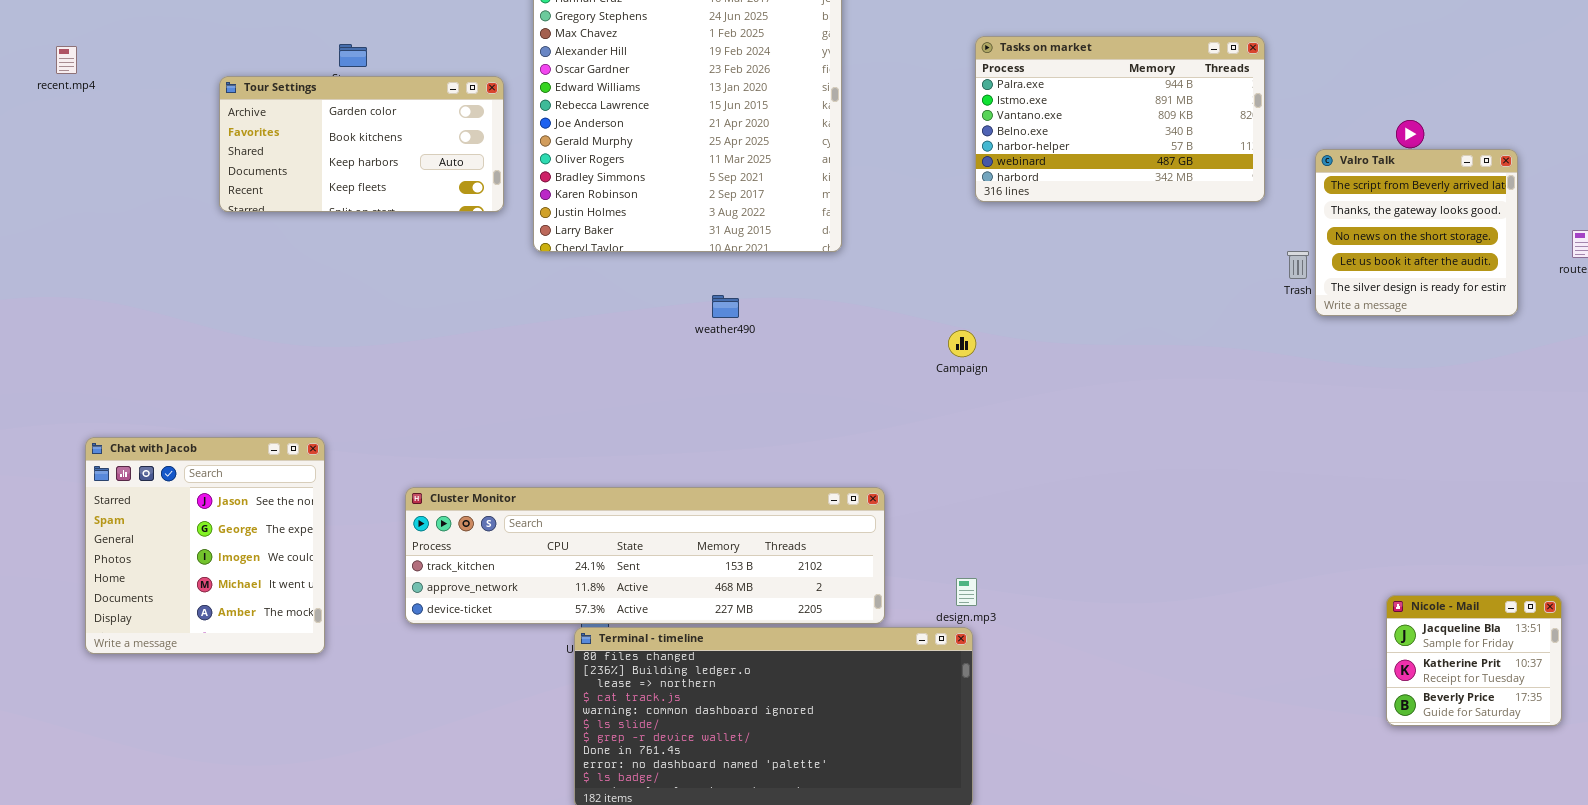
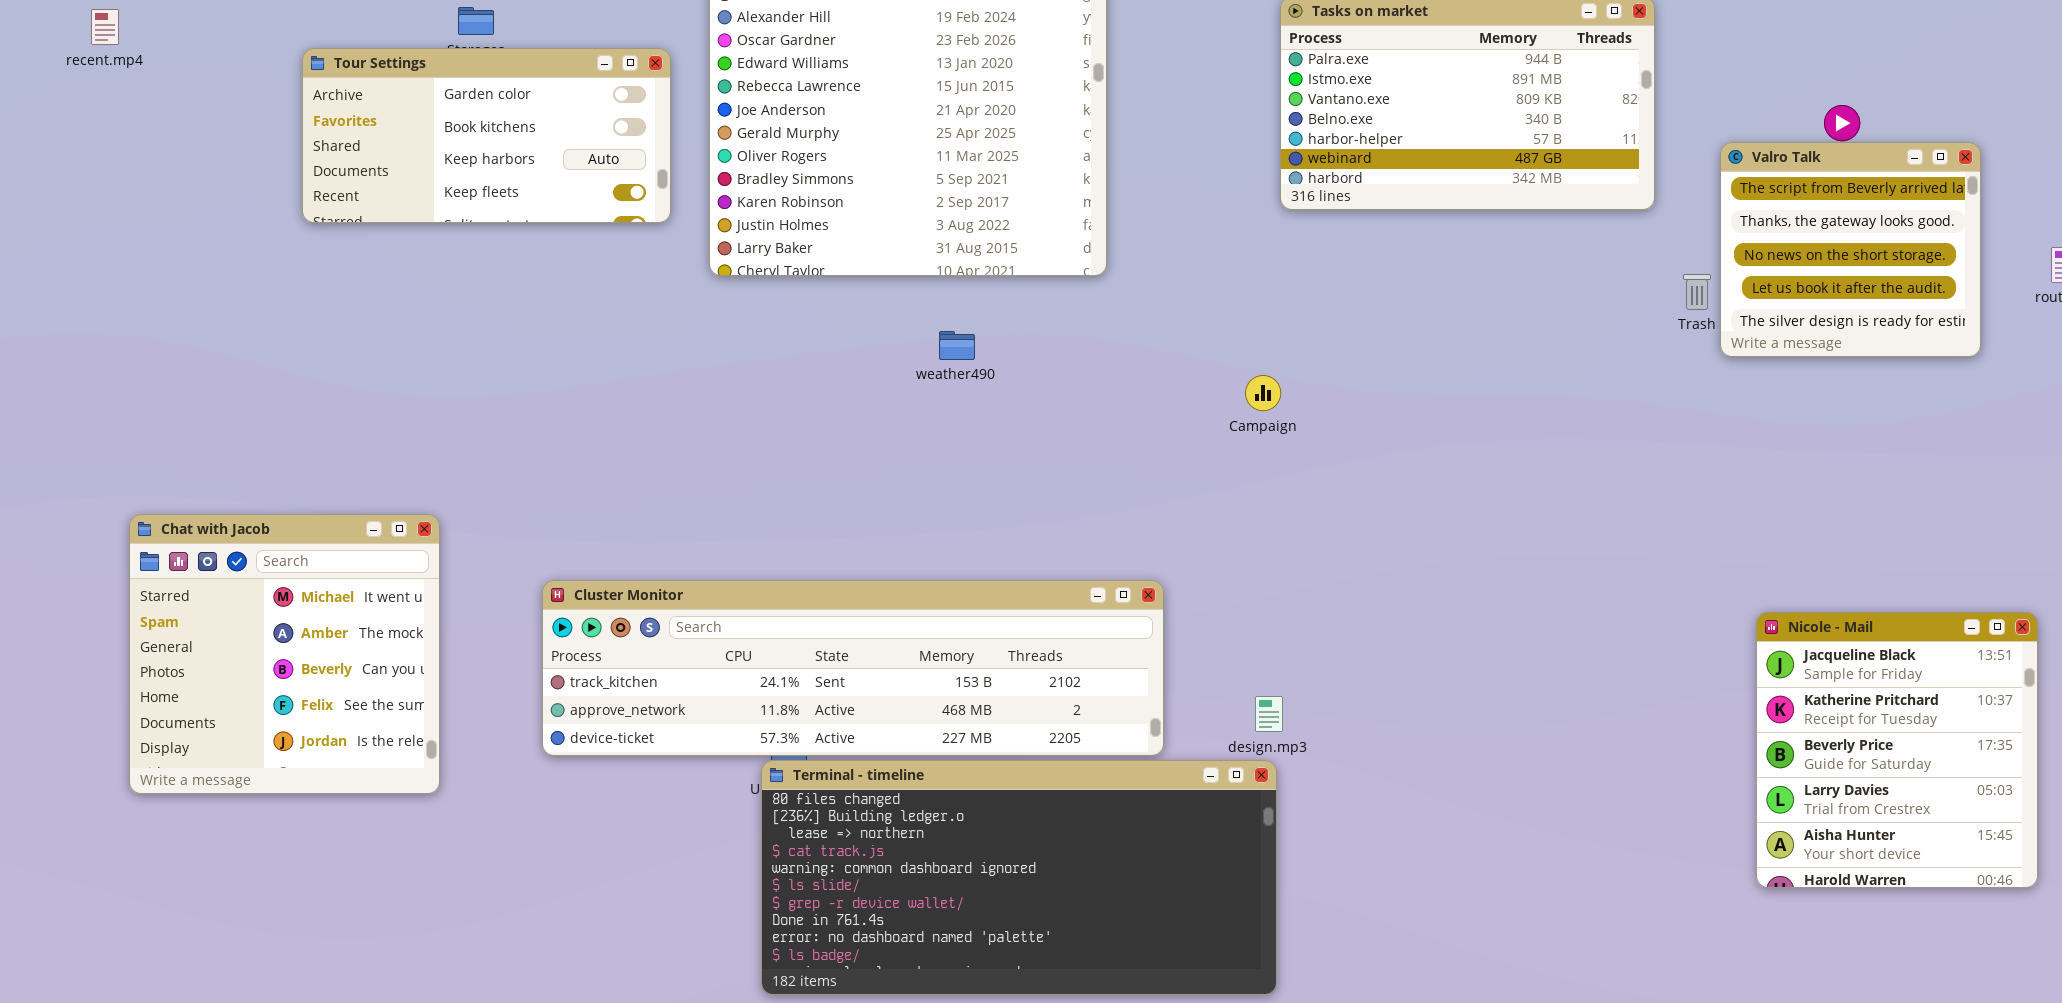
Chat with Jacob: [85,437,325,654] -> [129,514,440,794], scrolled down 3 rows
Nicole - Mail: [1386,595,1562,726] -> [1756,612,2038,888], resized

